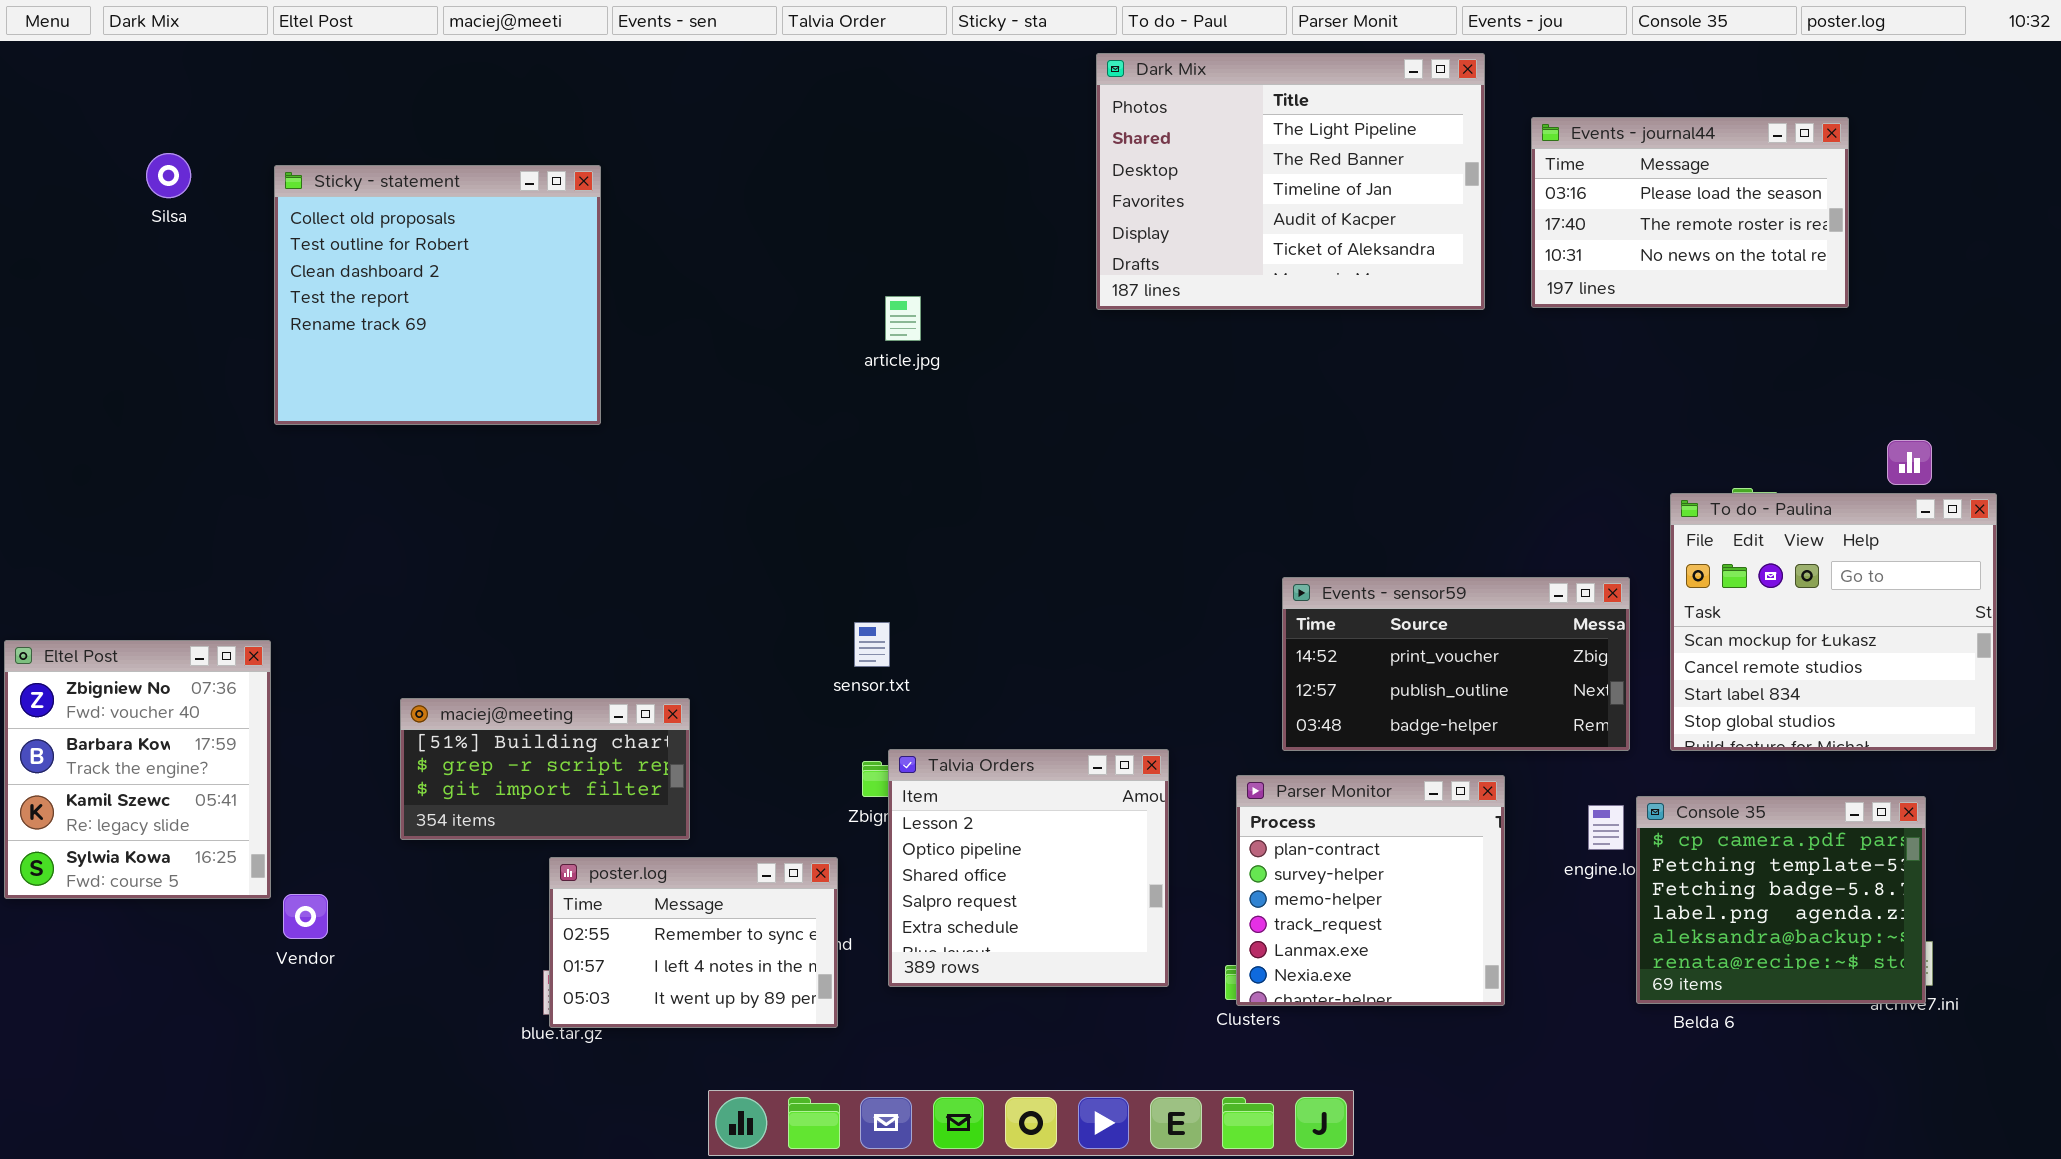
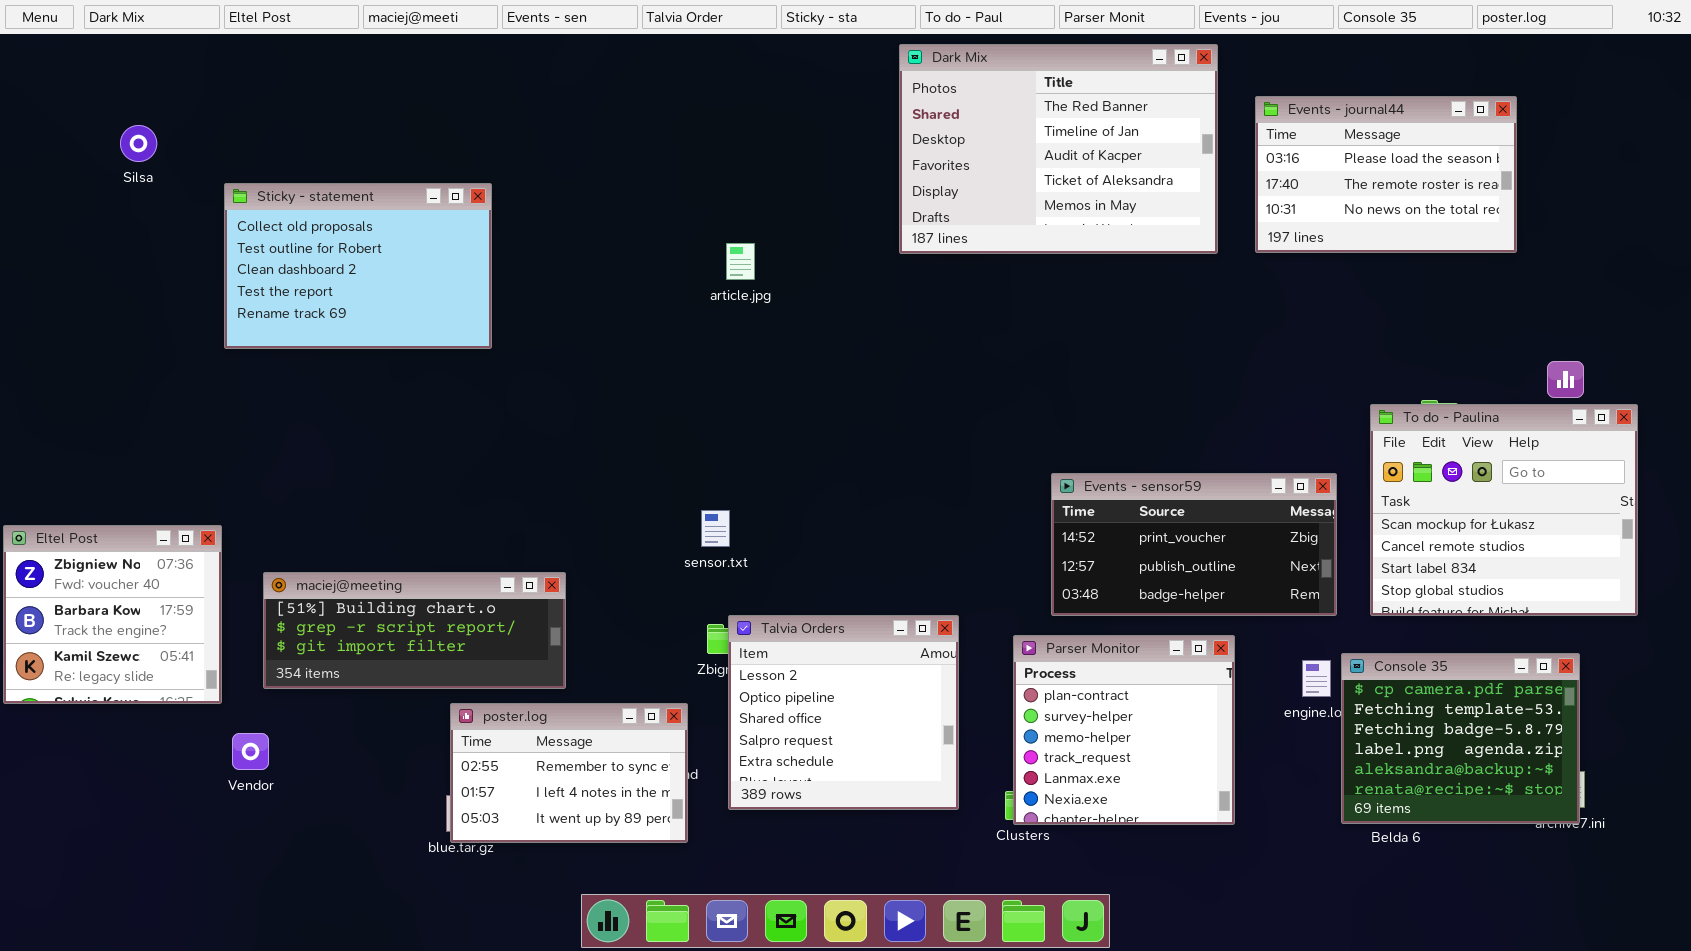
Dark Mix: [1096,53,1485,310] -> [899,44,1218,254], scrolled down 1 row
Sticky - statement: [274,165,601,425] -> [224,183,492,349], resized
Eltel Post: [4,640,271,899] -> [3,525,222,704], resized
maciej@meeting: [400,698,690,840] -> [263,572,566,689], resized

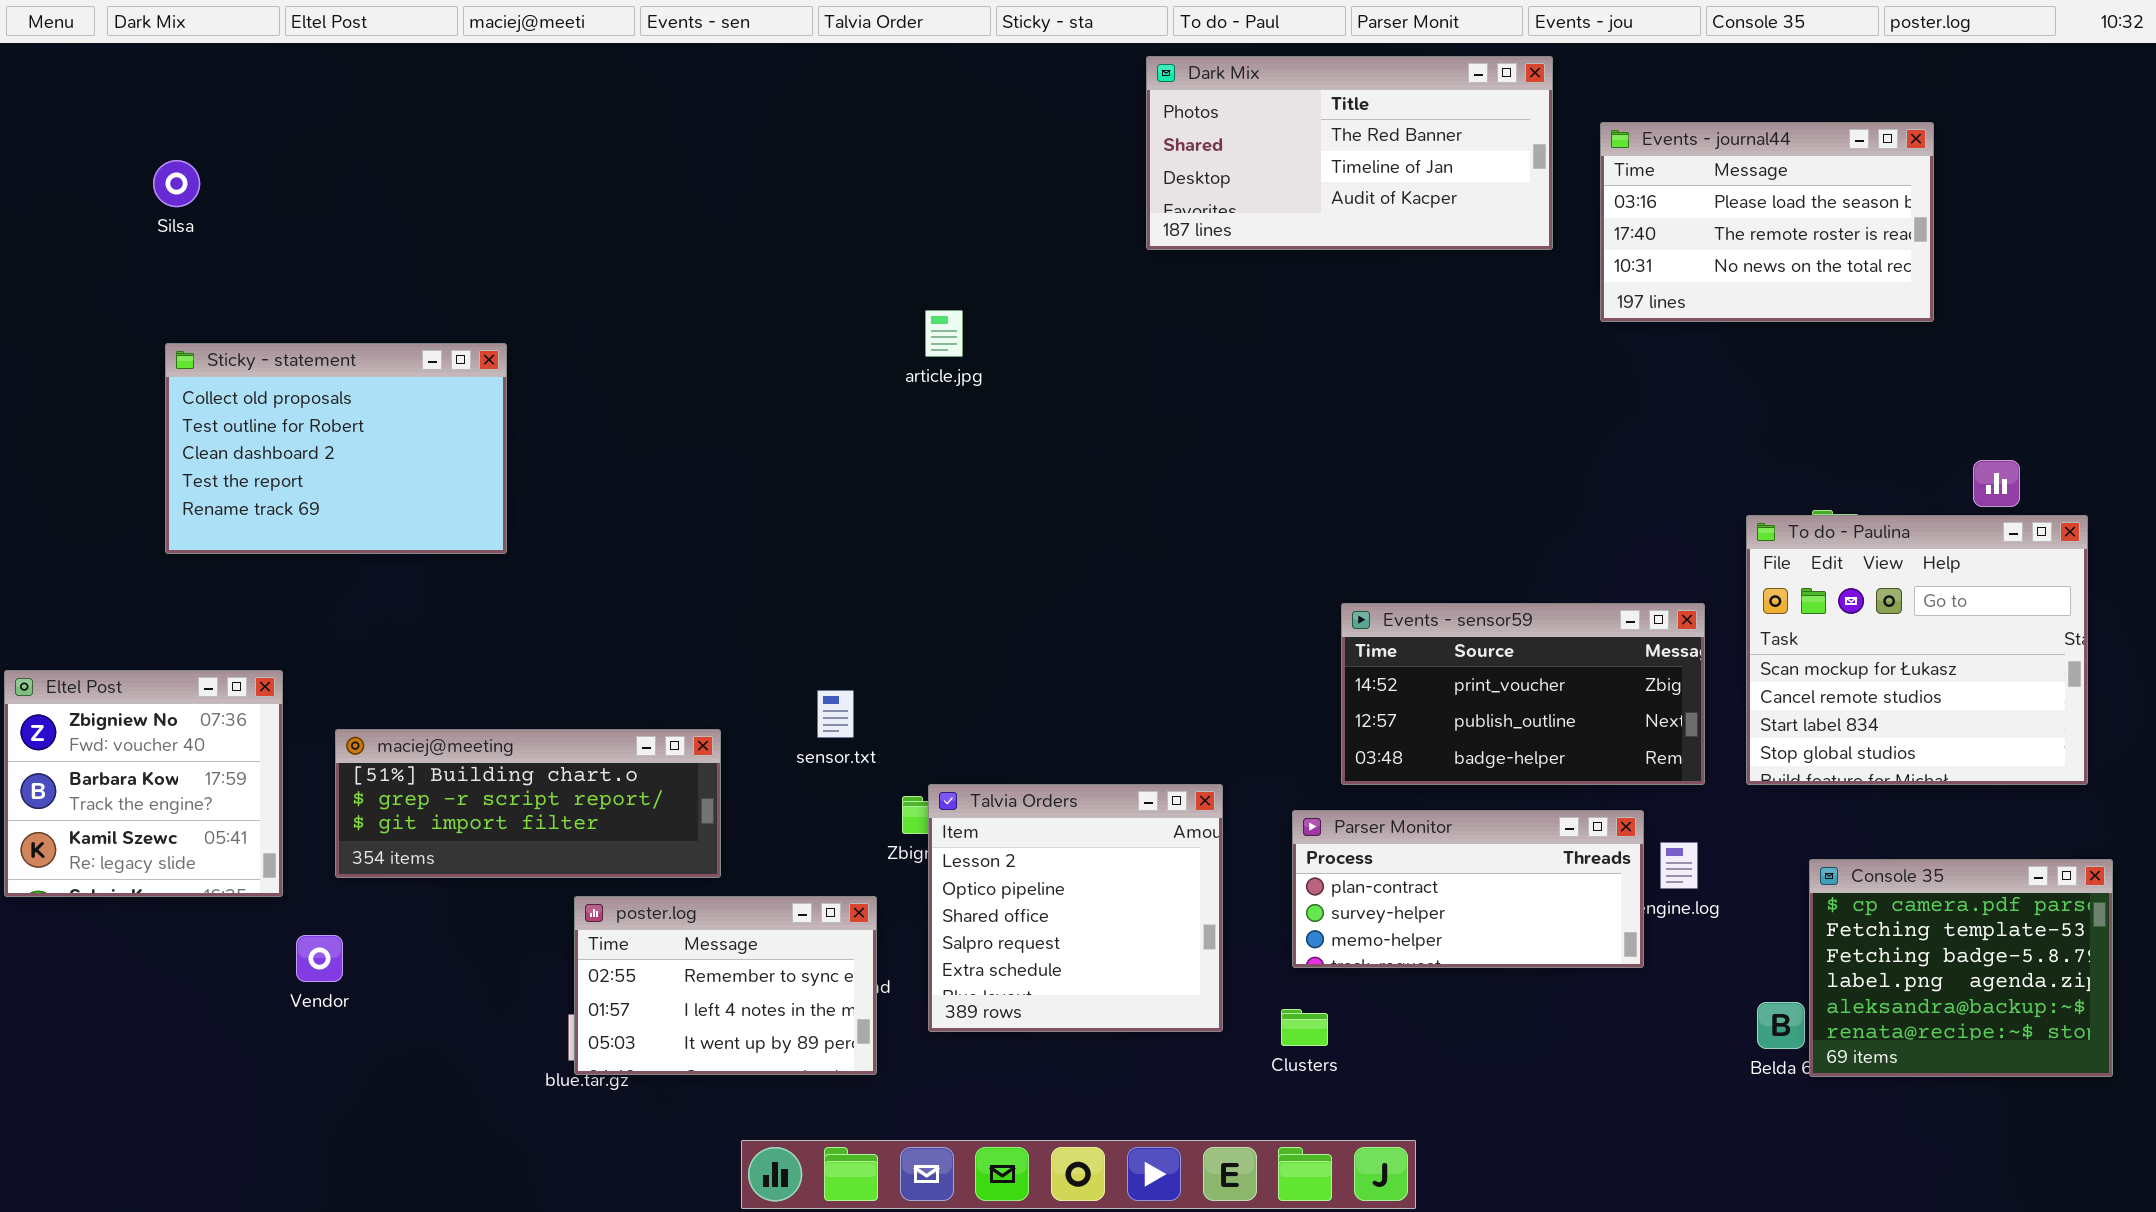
Dark Mix: [899,44,1218,254] -> [1146,56,1553,250], resized
Sticky - statement: [224,183,492,349] -> [165,343,507,554], moved
sensor.txt: [701,510,730,547] -> [817,690,854,738], moved
Parser Monitor: [1013,635,1235,825] -> [1292,810,1644,968], resized
Console 35: [1341,653,1580,824] -> [1809,859,2113,1077], moved

